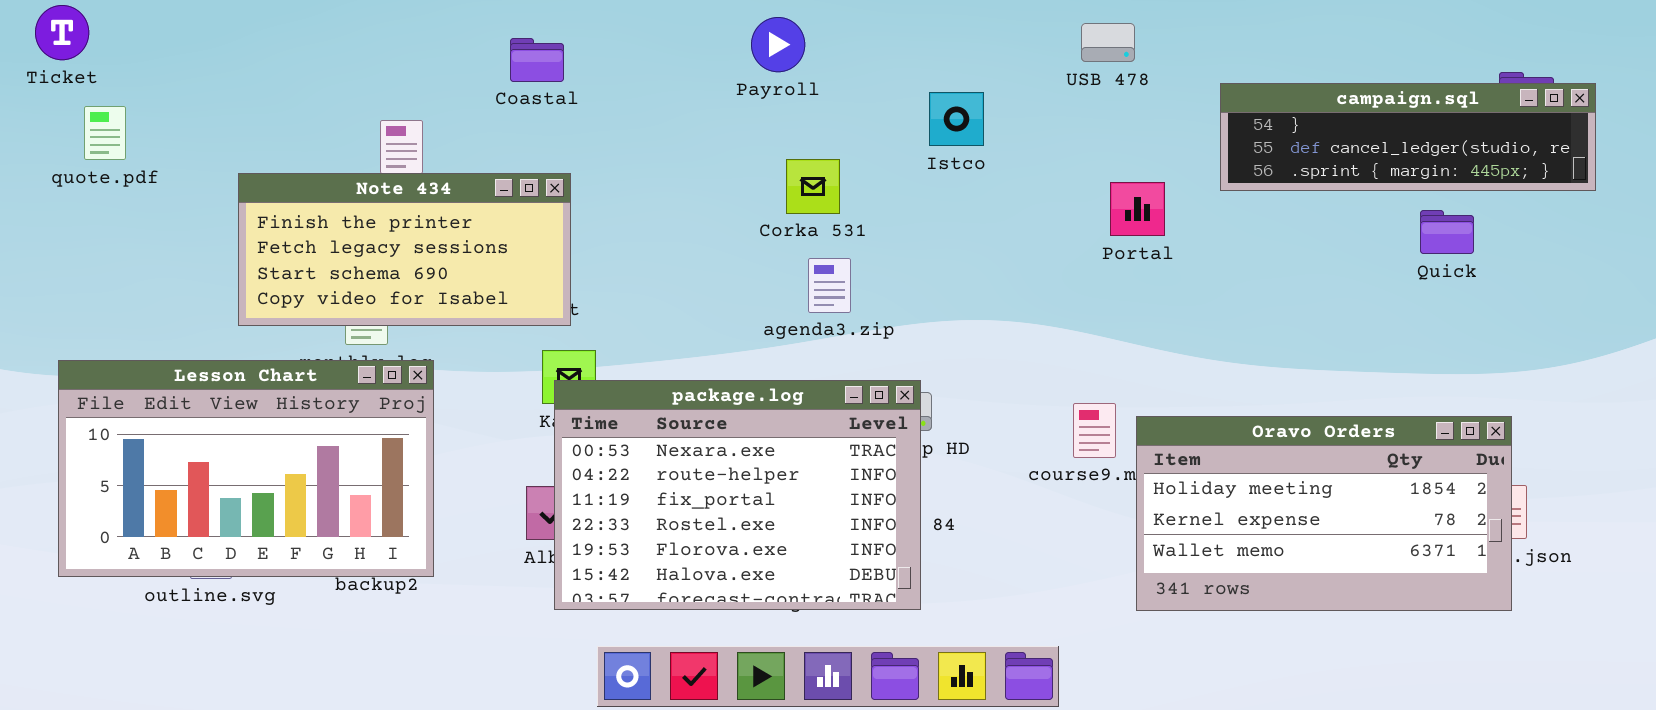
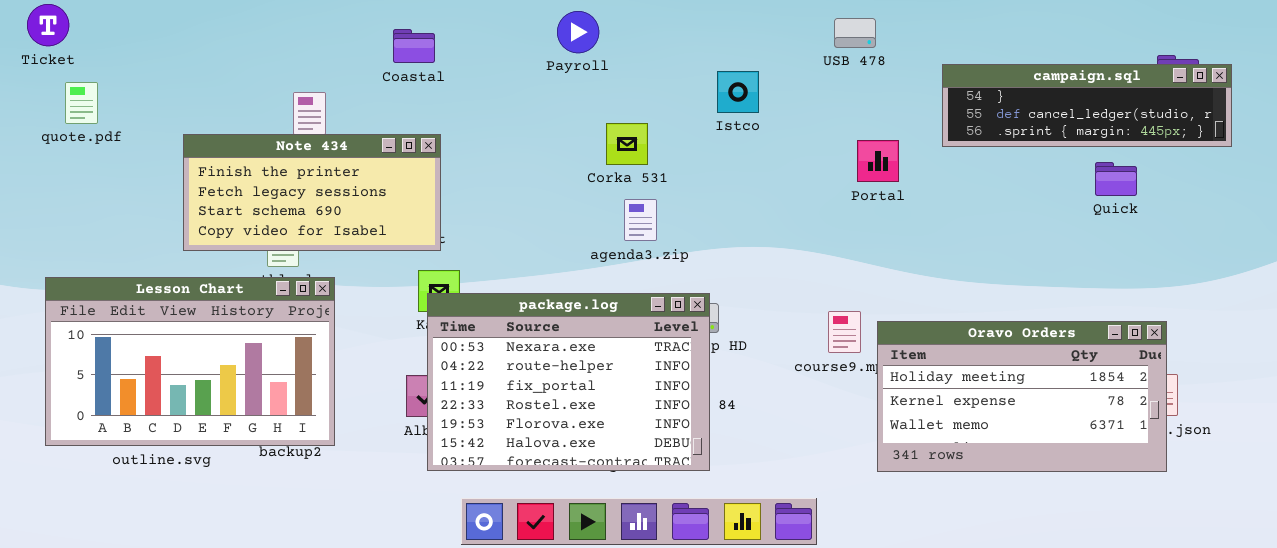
Payroll: [751,17,805,72] -> [557,11,599,53], moved

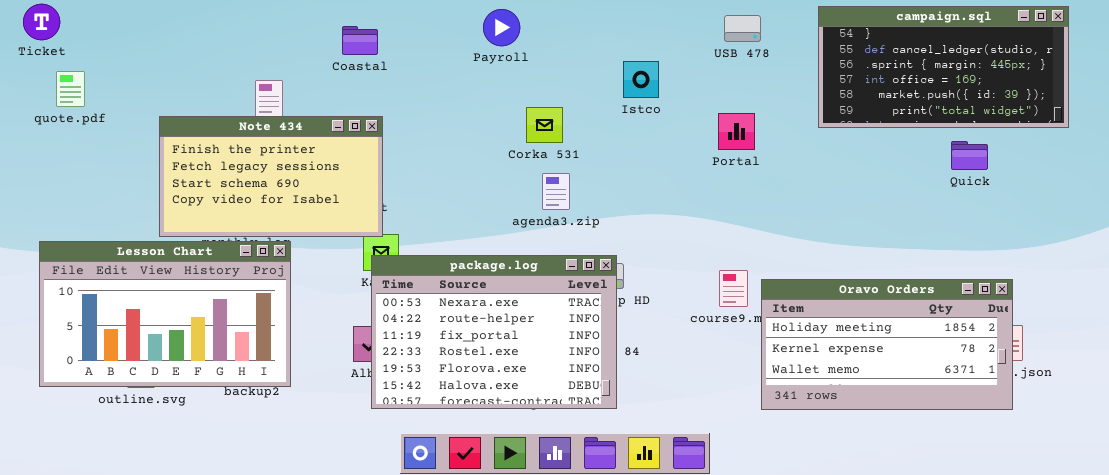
campaign.sql: [942,64,1232,147] -> [818,6,1069,128], resized
Note 434: [183,134,441,251] -> [159,116,383,237], resized
Portal: [857,140,899,182] -> [718,113,755,150], moved

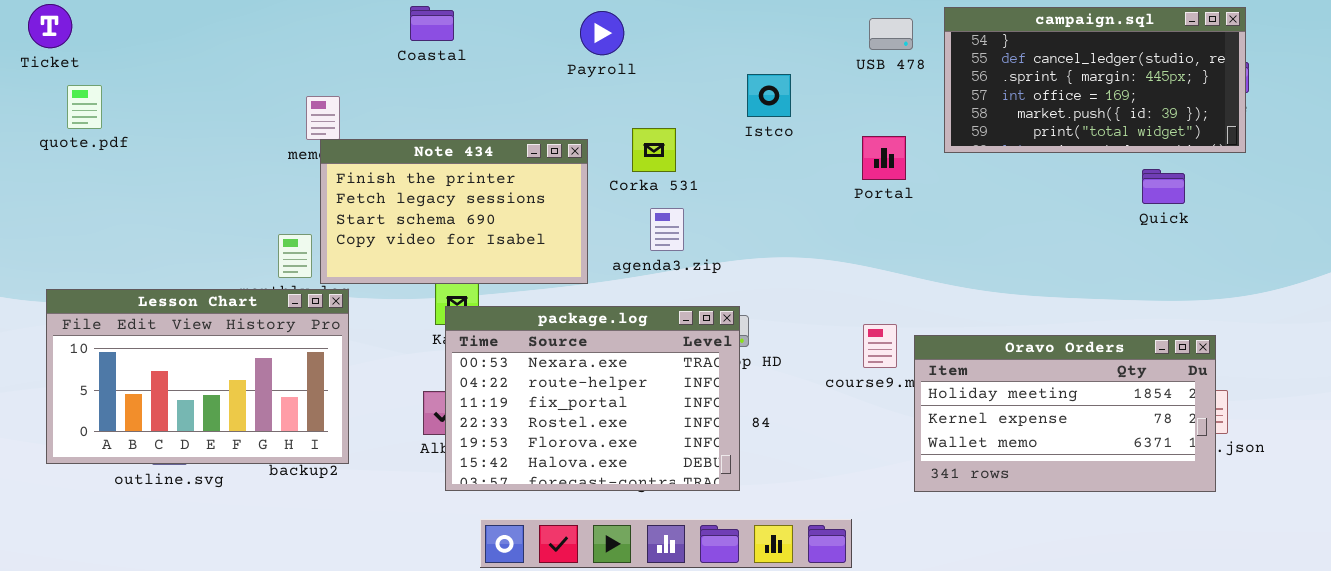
campaign.sql: [818,6,1069,128] -> [944,7,1246,153], moved
Coastal: [342,26,378,55] -> [410,6,454,41], moved
Note 434: [159,116,383,237] -> [320,139,588,284], moved

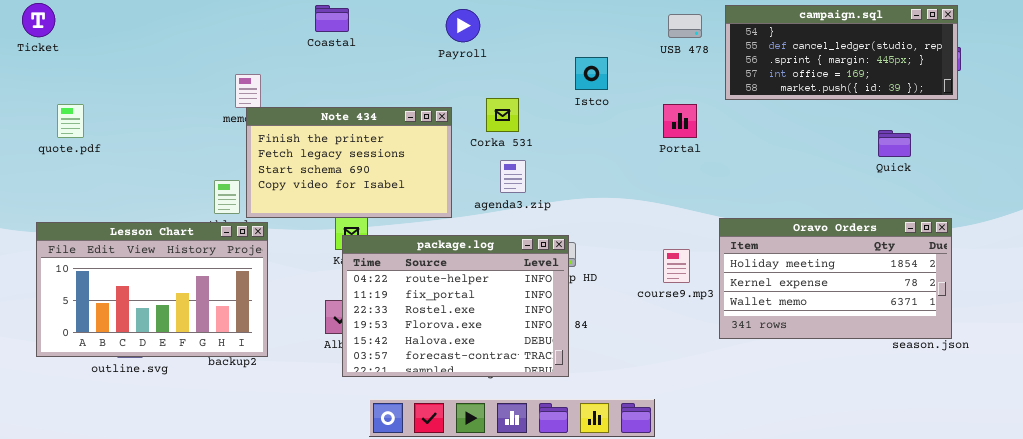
campaign.sql: [944,7,1246,153] -> [725,5,958,100], resized
quote.pdf: [67,85,102,129] -> [57,104,84,138], moved
package.log: [445,306,740,491] -> [342,235,569,377], scrolled down 1 row
Oravo Orders: [914,335,1216,492] -> [719,218,952,339], moved

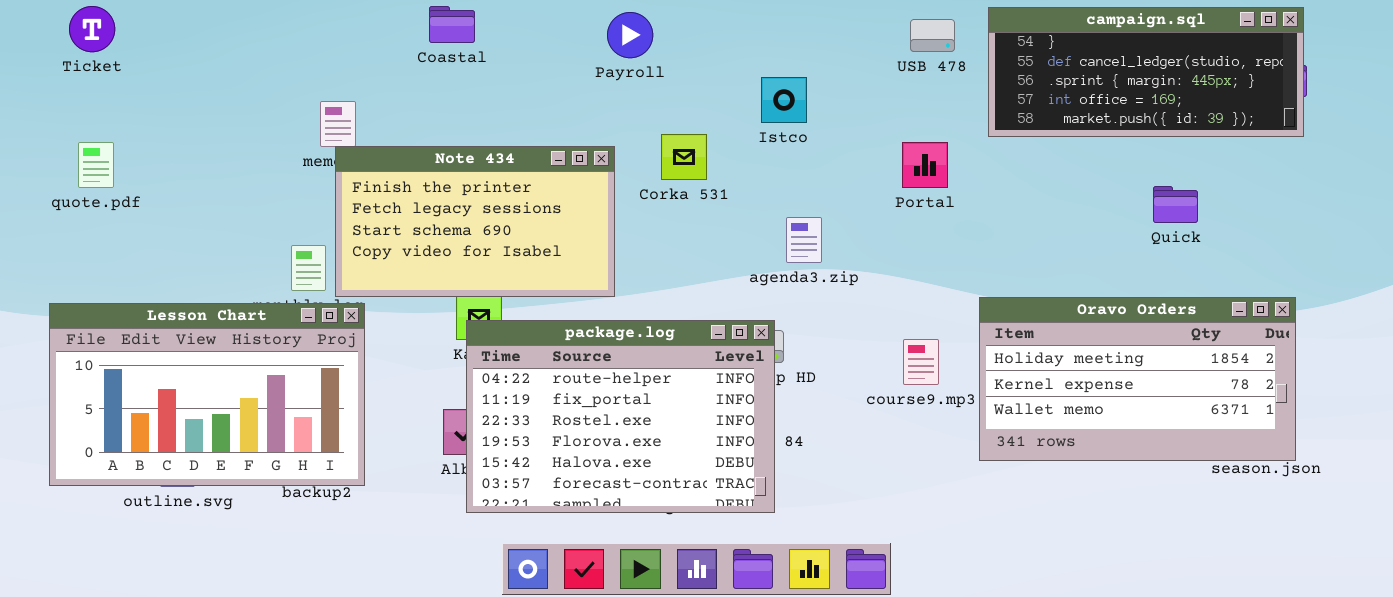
Ticket: [22,3,55,37] -> [69,6,115,52], moved
Istco: [575,57,608,90] -> [761,77,807,123], moved
Quick: [878,130,911,157] -> [1153,186,1198,223], moved
agenda3.zip: [500,160,526,193] -> [786,217,822,263], moved

